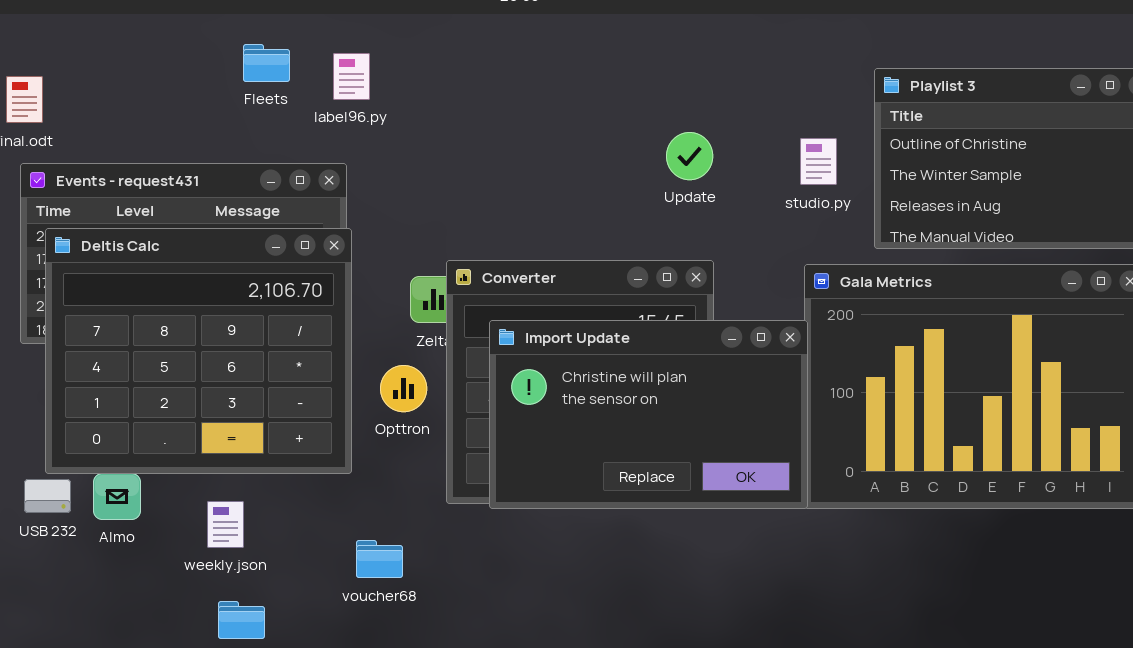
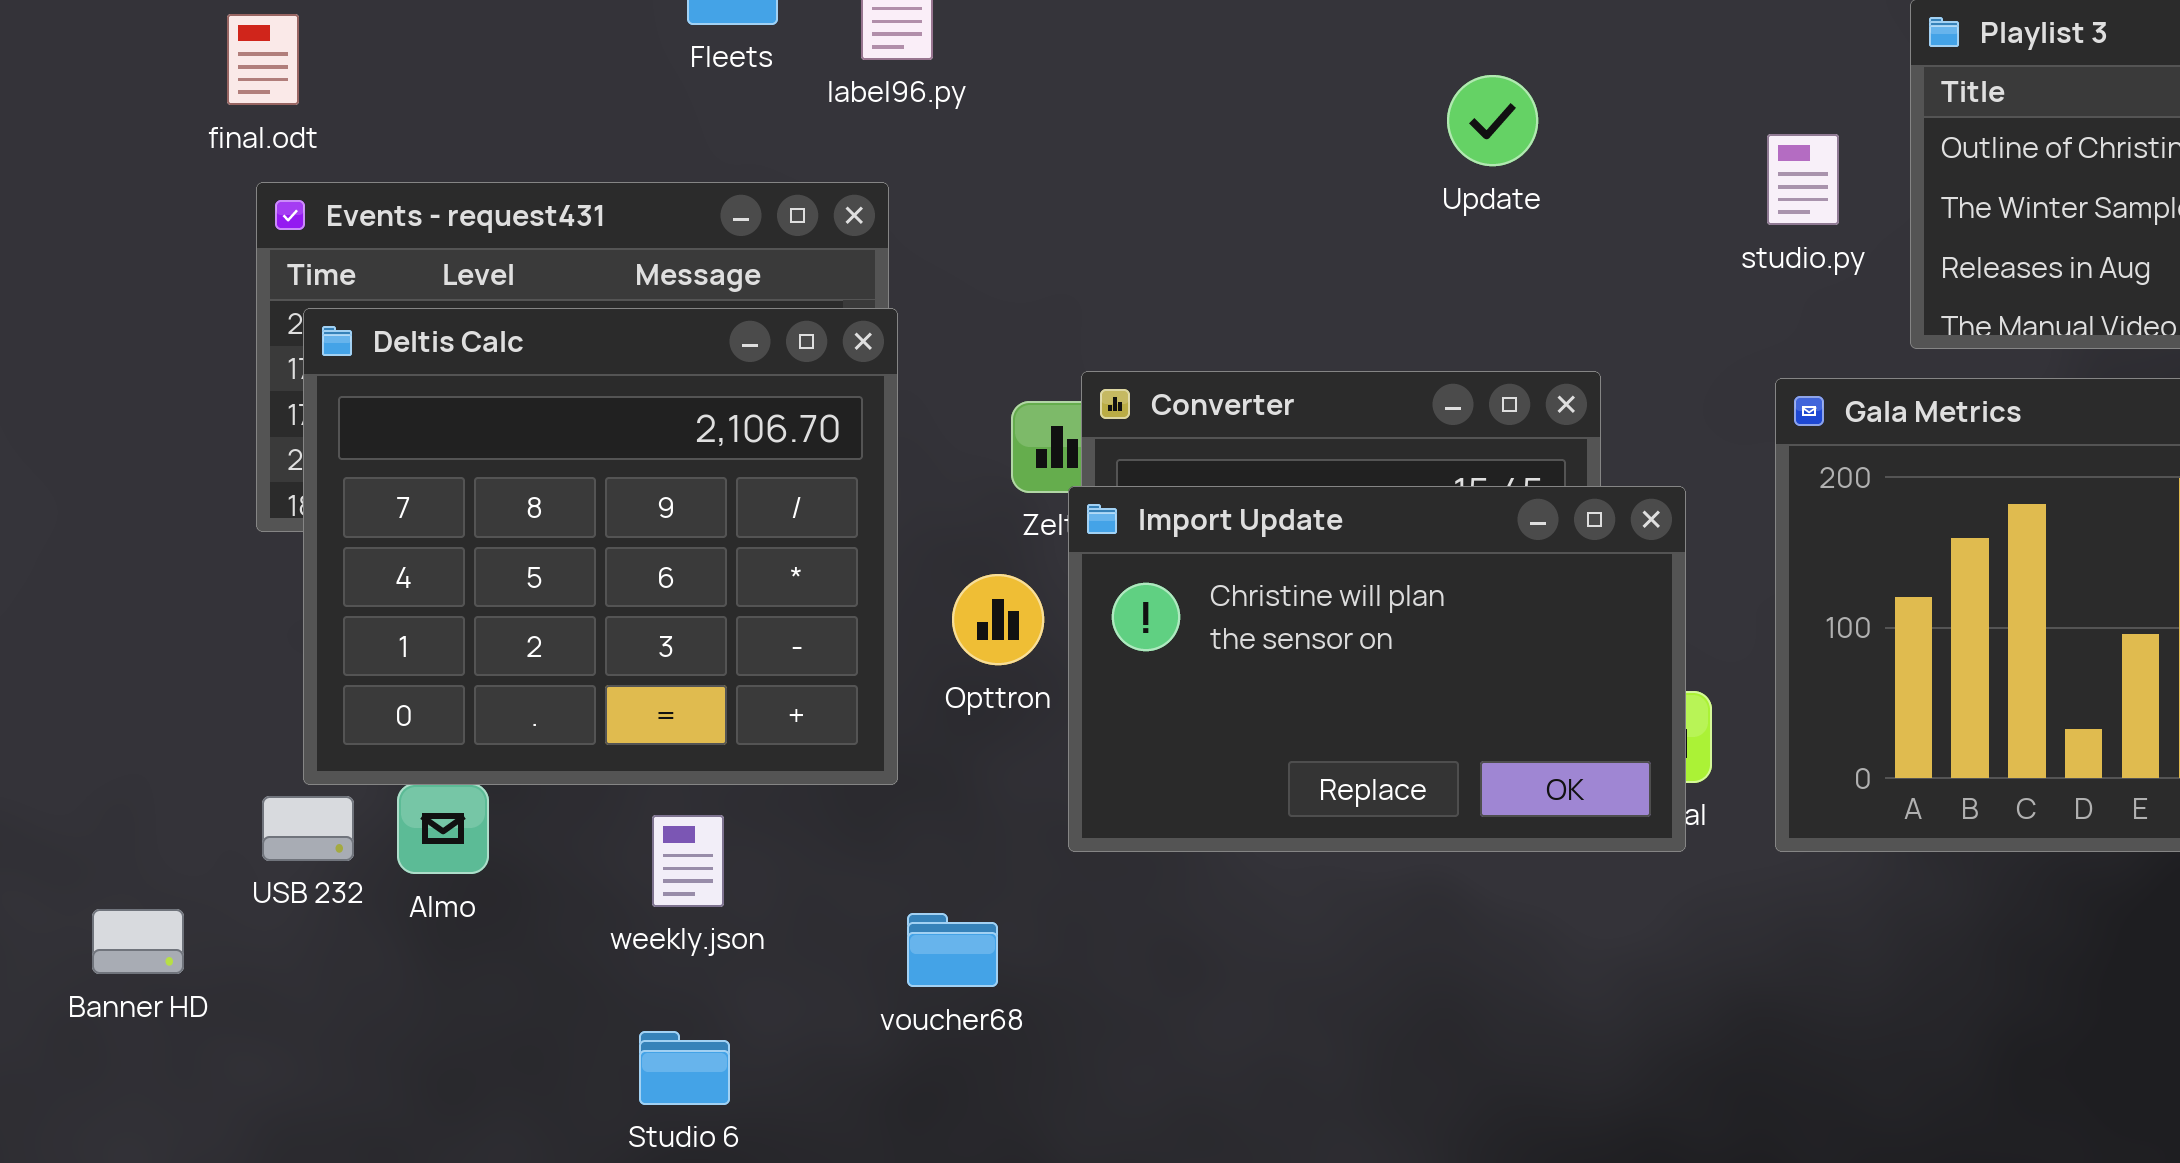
Update: [666,132,713,180] -> [1447,75,1538,166], moved
Import Update: [489,320,808,509] -> [1068,486,1686,852], moved
weekly.json: [207,501,244,548] -> [652,815,724,907], moved

